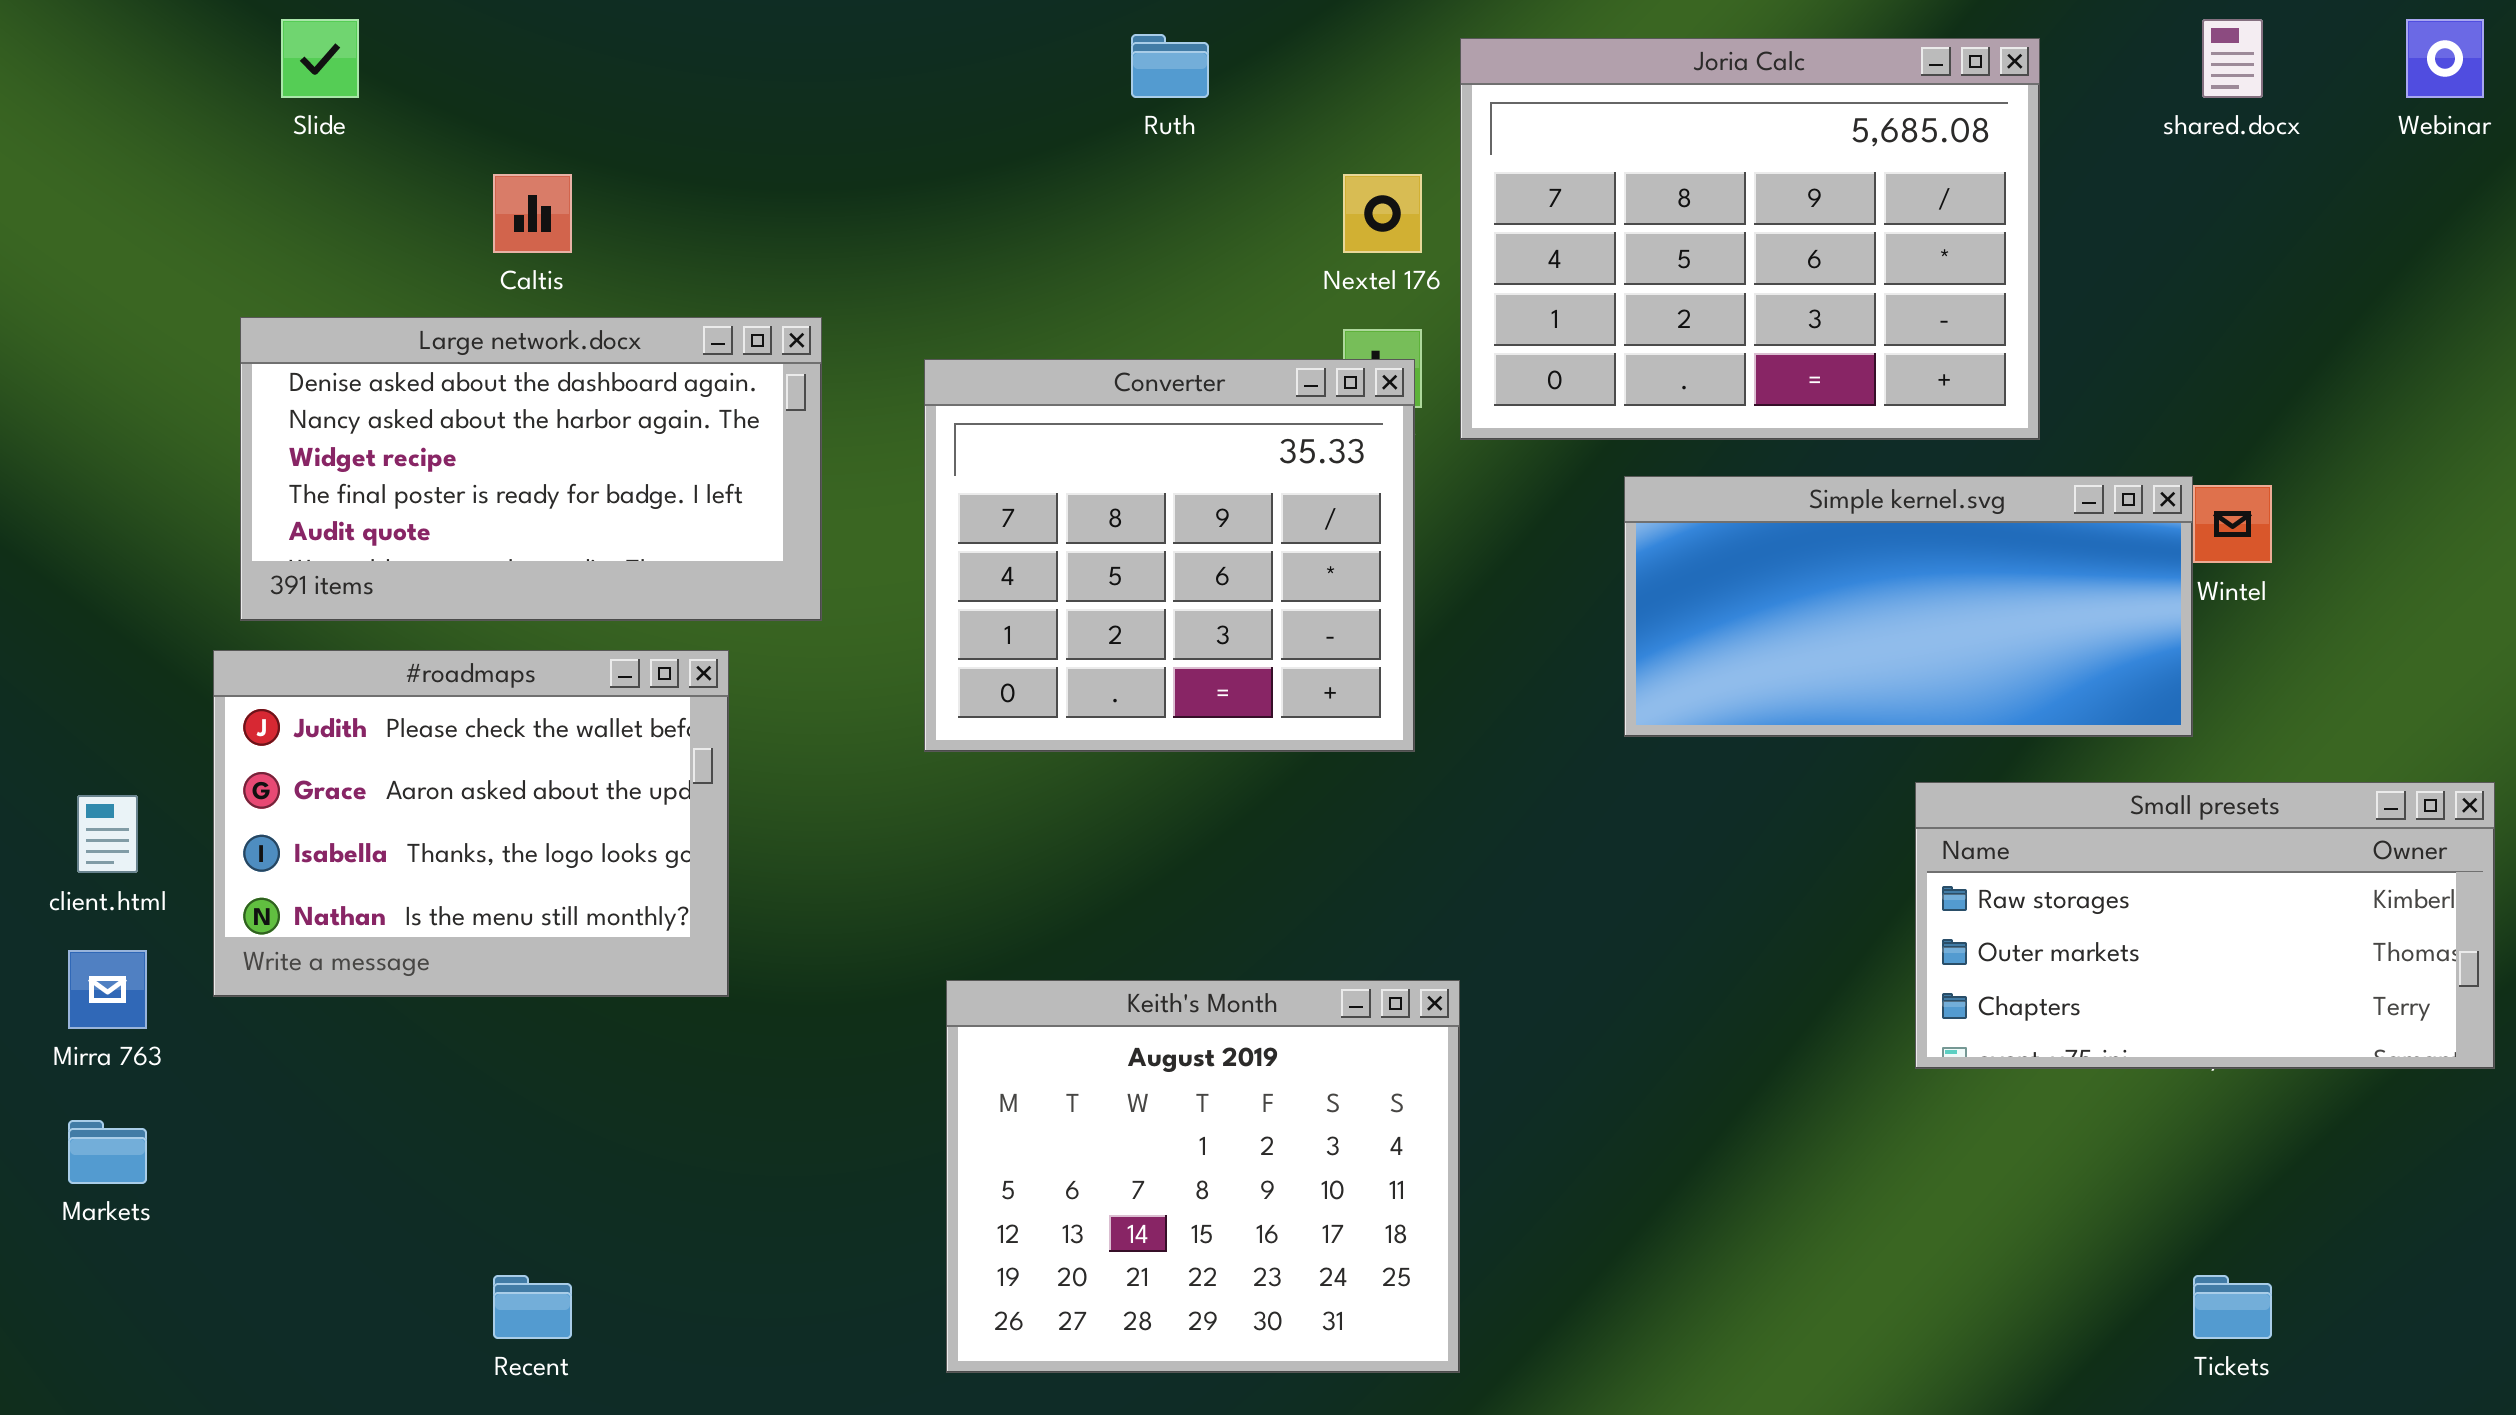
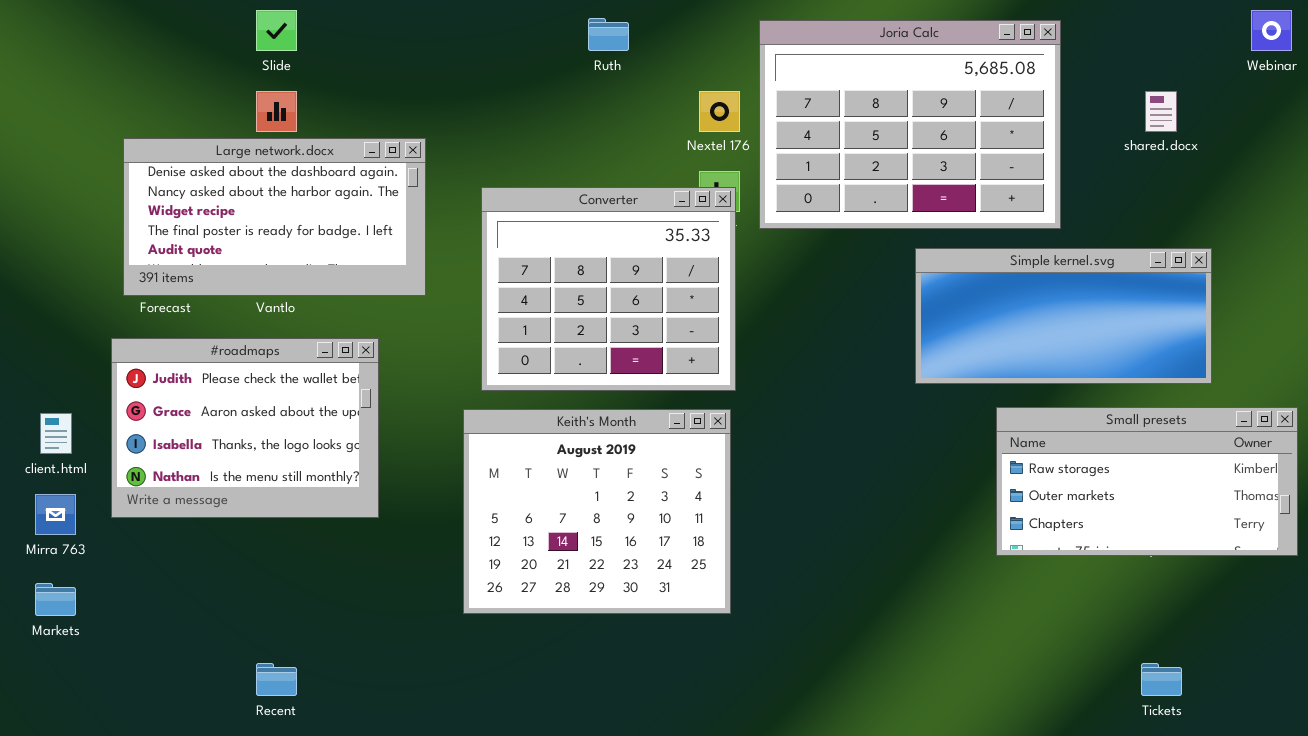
Slide: [281,19,359,98] -> [256,10,297,51], moved
shared.docx: [2202,19,2263,98] -> [1145,91,1177,132], moved
Large network.docx: [240,317,822,621] -> [123,138,426,296], moved
Simple kernel.svg: [1624,476,2193,737] -> [915,248,1212,384], moved
Keith's Month: [946,980,1460,1373] -> [463,409,731,614], moved

